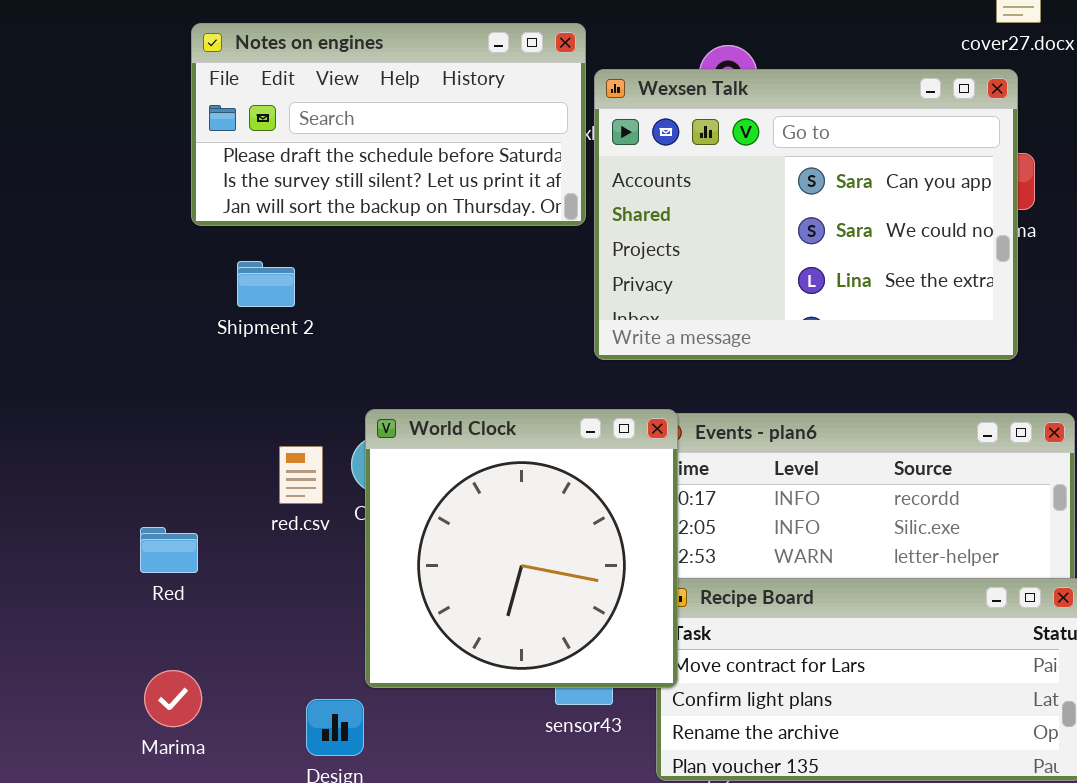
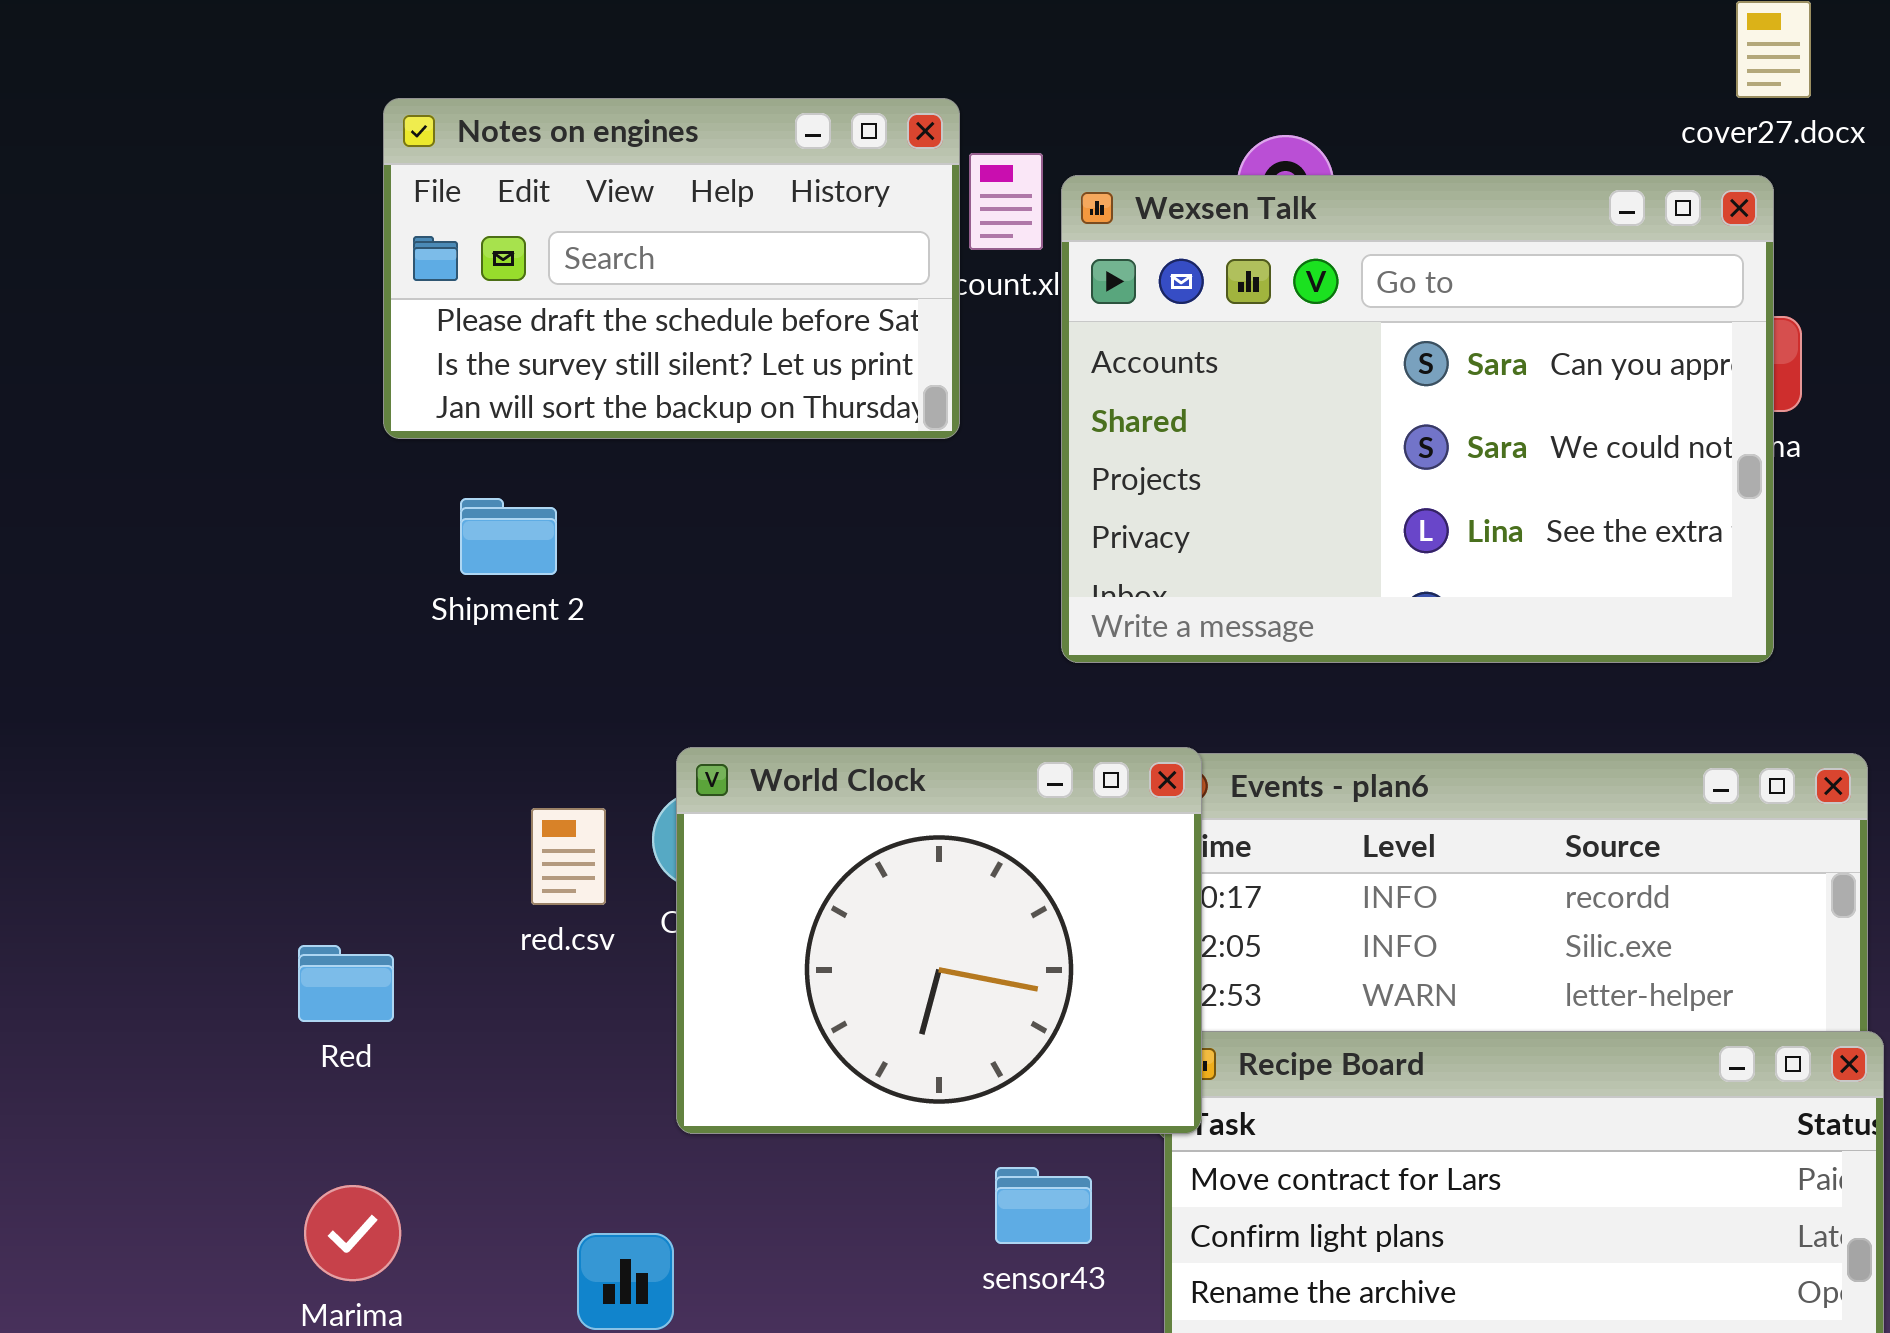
Notes on engines: [191,23,586,226] -> [383,98,960,439], resized
World Clock: [365,409,678,688] -> [676,747,1202,1134], resized

